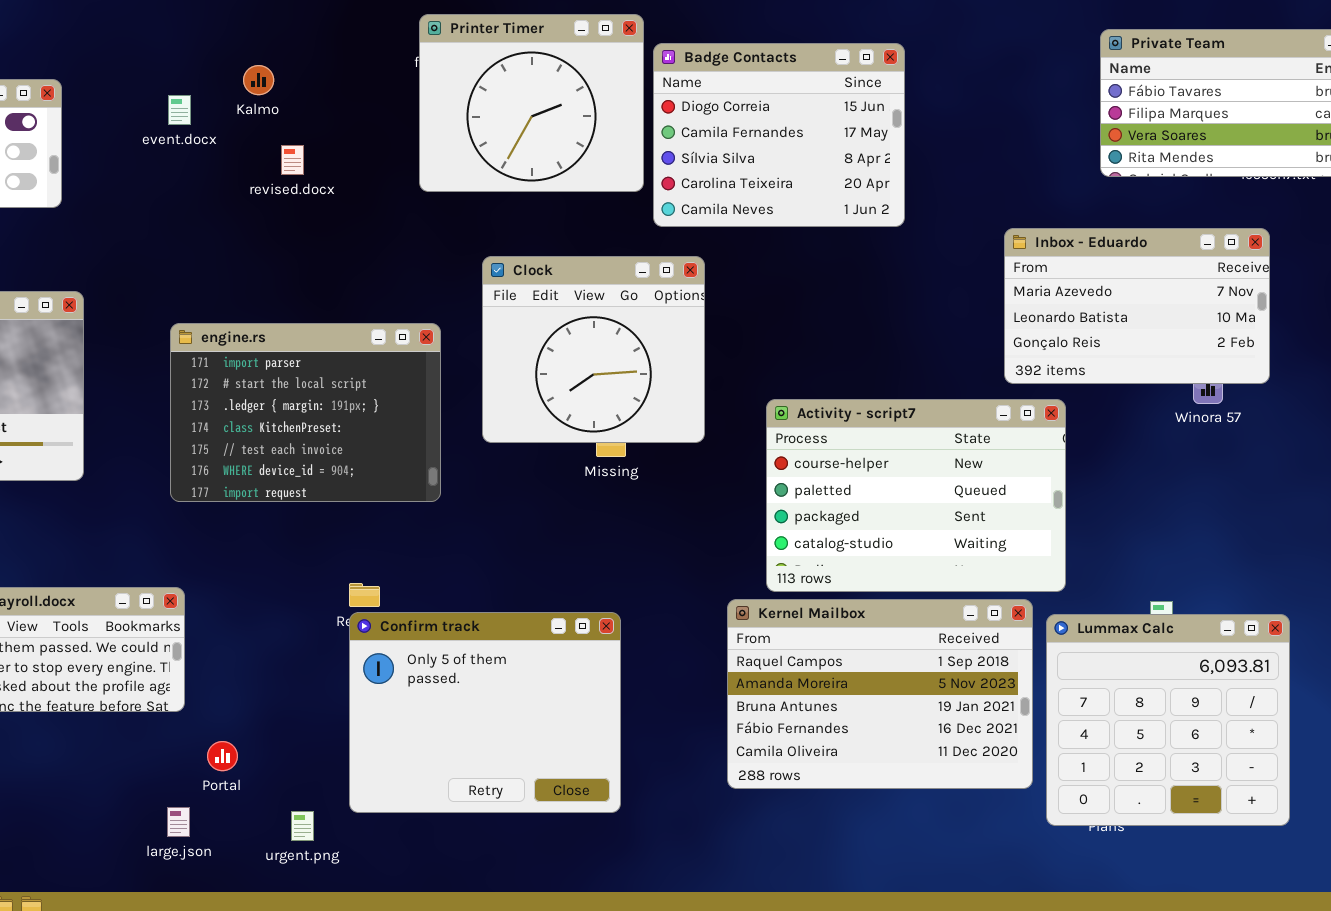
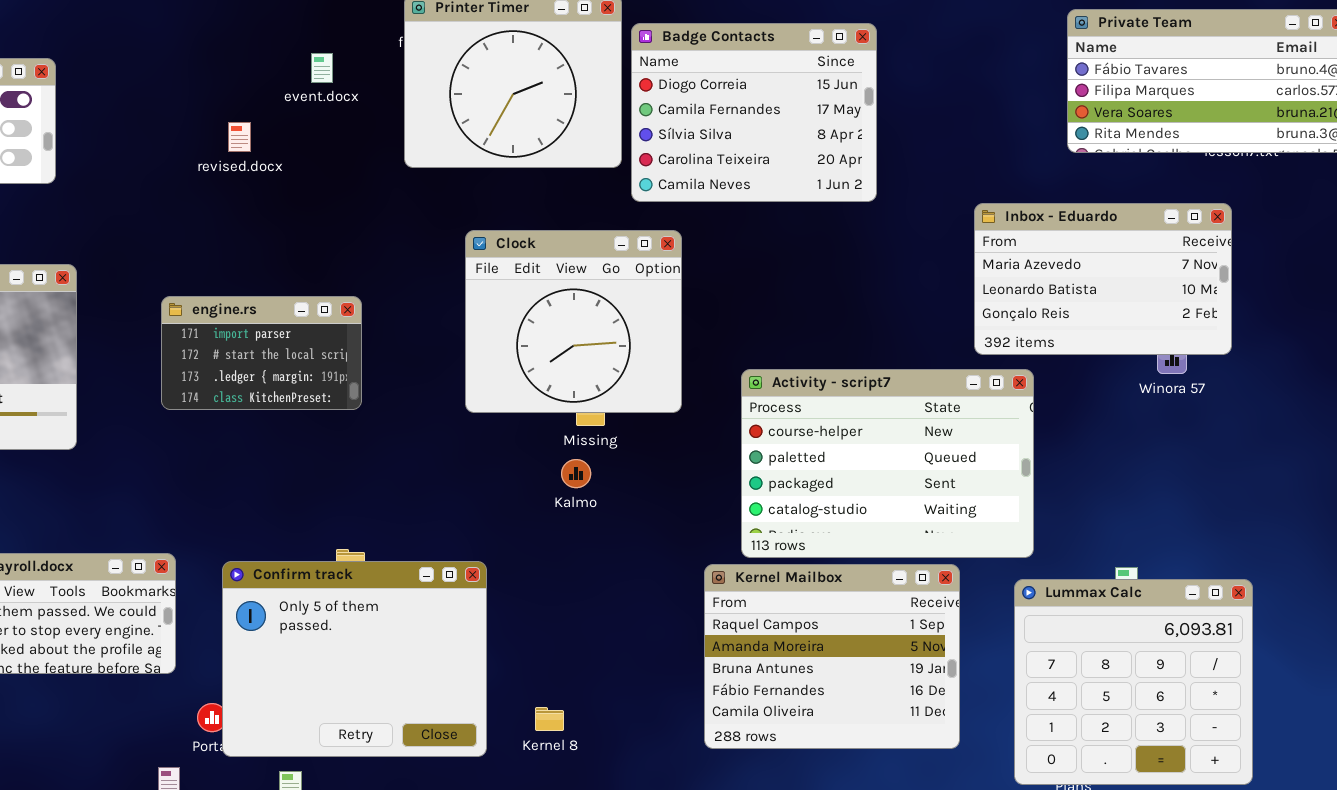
Kalmo: [243,65,274,95] -> [561,459,591,488], moved
event.docx: [168,95,191,125] -> [311,53,333,83], moved
revised.docx: [281,145,304,175] -> [228,122,251,152], moved
engine.rs: [170,323,441,502] -> [161,296,362,410], resized
Kernel Mailbox: [727,599,1033,789] -> [704,564,960,749], resized
Confirm track: [349,612,621,813] -> [222,561,487,757], moved

